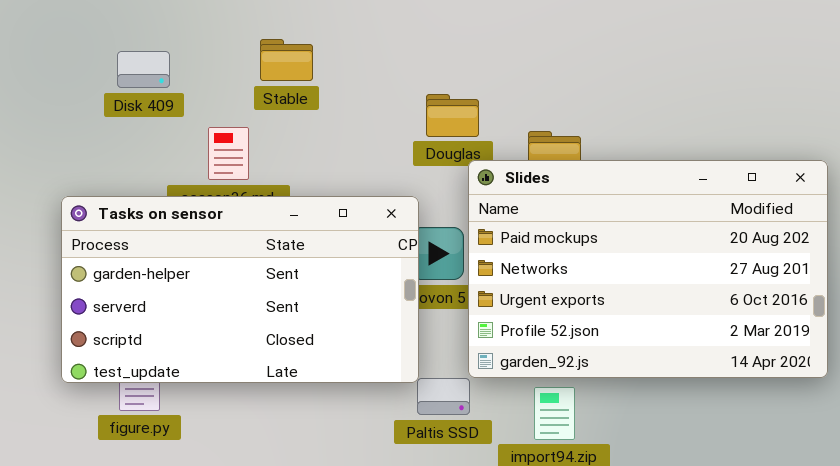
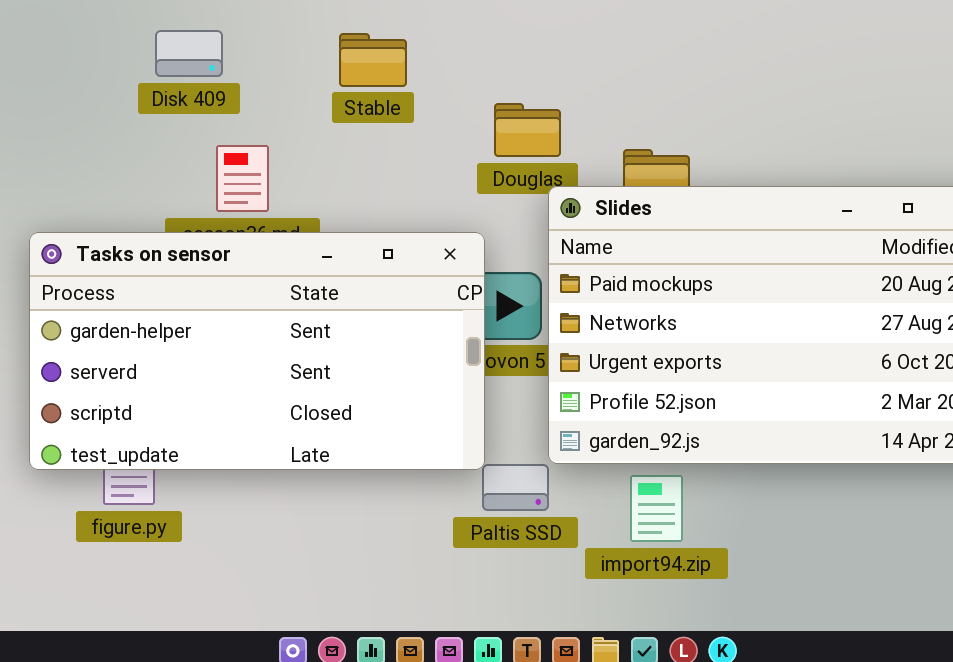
Stable: [260,39,313,81] -> [339,33,407,87], moved
Disk 409: [117,51,170,88] -> [155,30,223,77], moved

